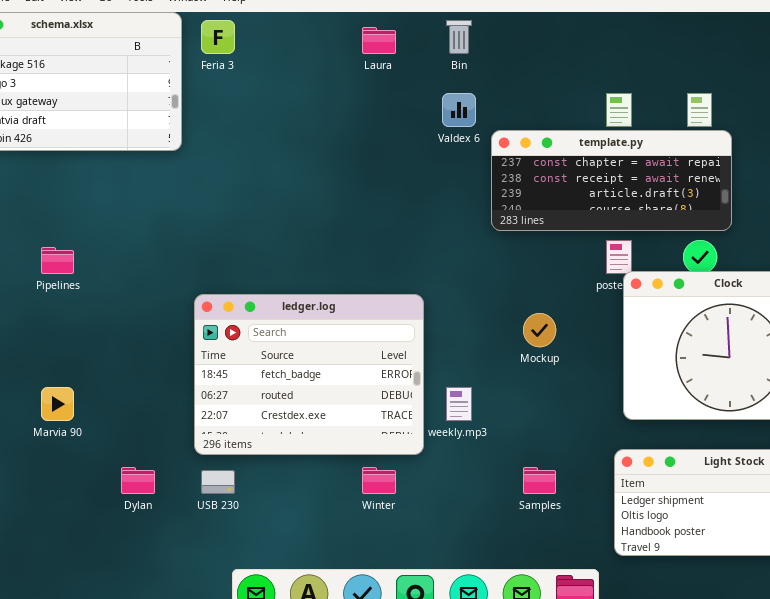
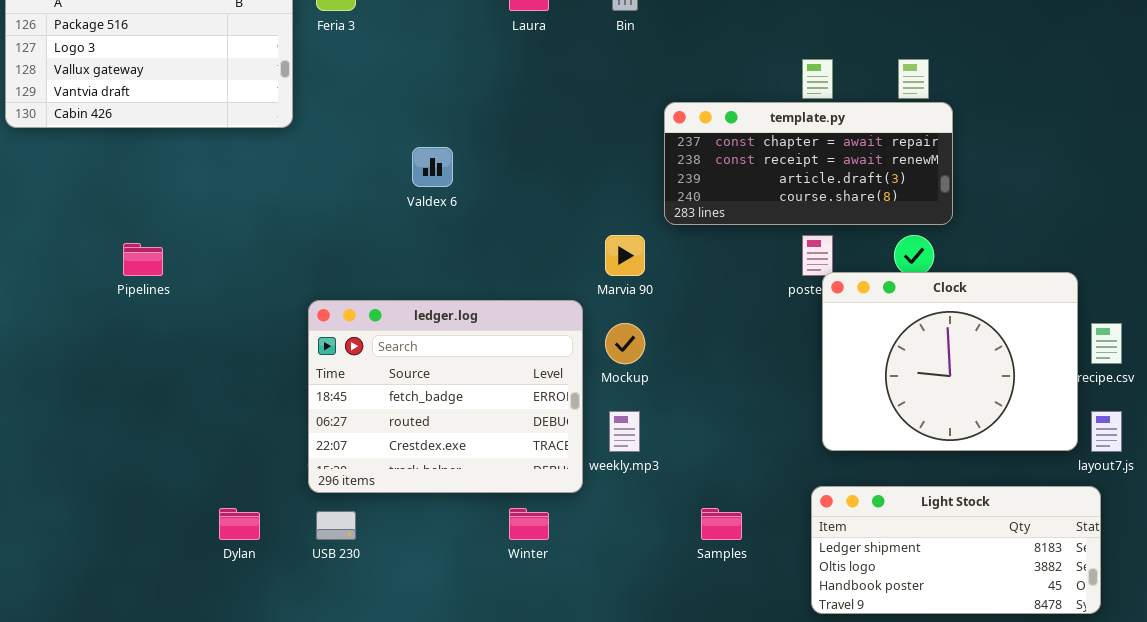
Valdex 6: [442,93,476,127] -> [412,147,453,187], moved
Mockup: [523,313,556,347] -> [605,323,645,364], moved
Marvia 90: [41,387,74,421] -> [605,235,645,276], moved

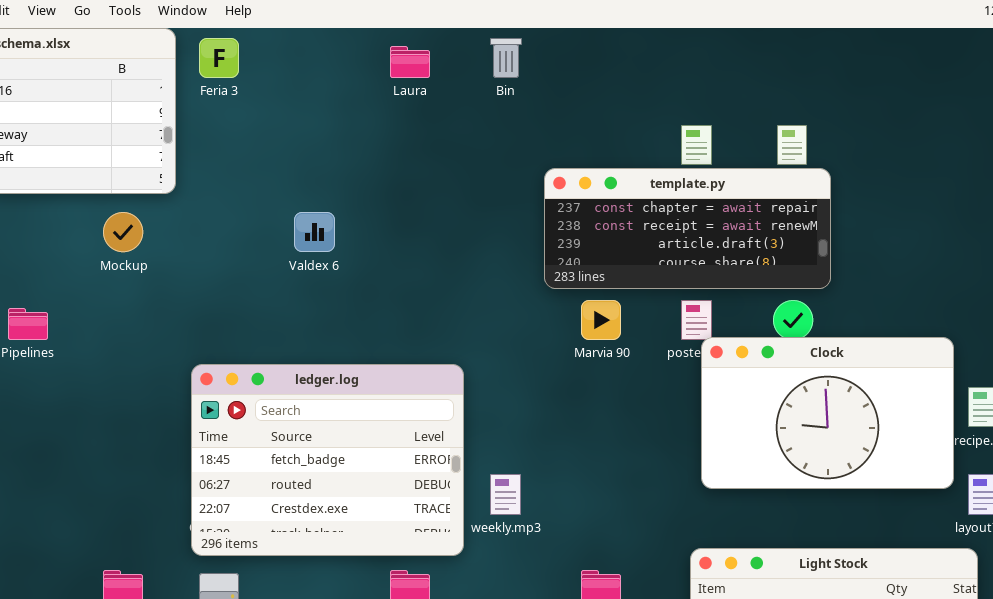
Marvia 90: [605,235,645,276] -> [581,300,621,340], moved
Clock: [822,272,1078,451] -> [701,337,954,489], resized
Mockup: [605,323,645,364] -> [103,212,143,252], moved

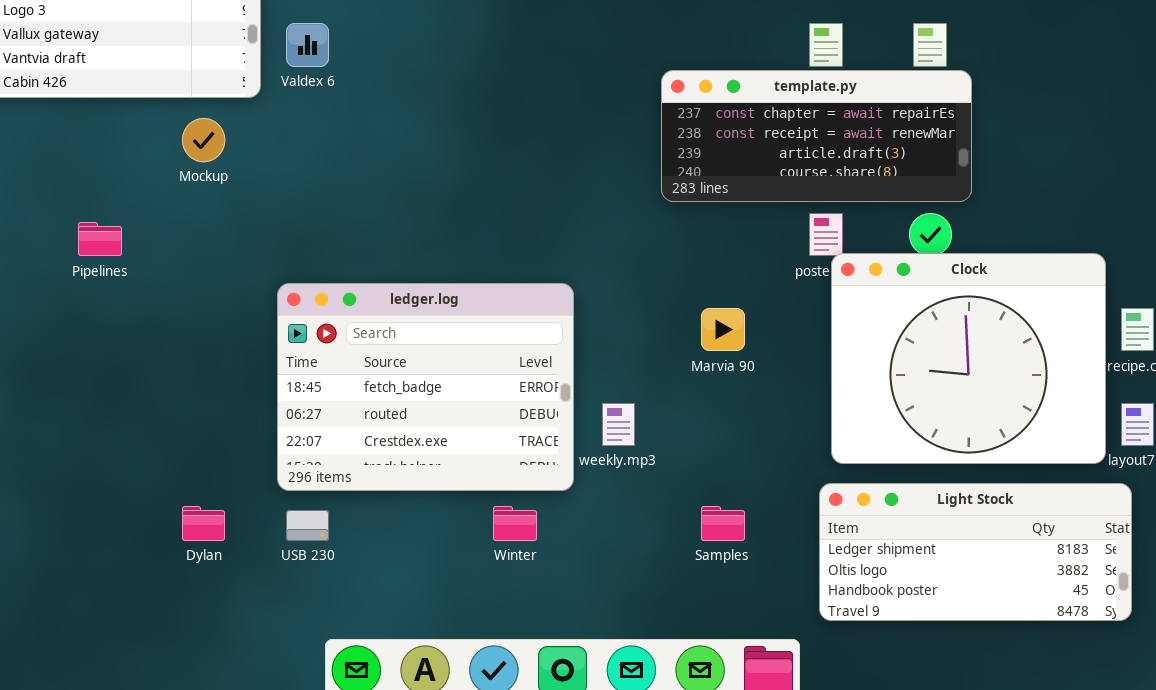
Valdex 6: [294,212,335,252] -> [286,23,329,67], moved
Marvia 90: [581,300,621,340] -> [701,308,745,351], moved
Clock: [701,337,954,489] -> [831,253,1106,464], resized

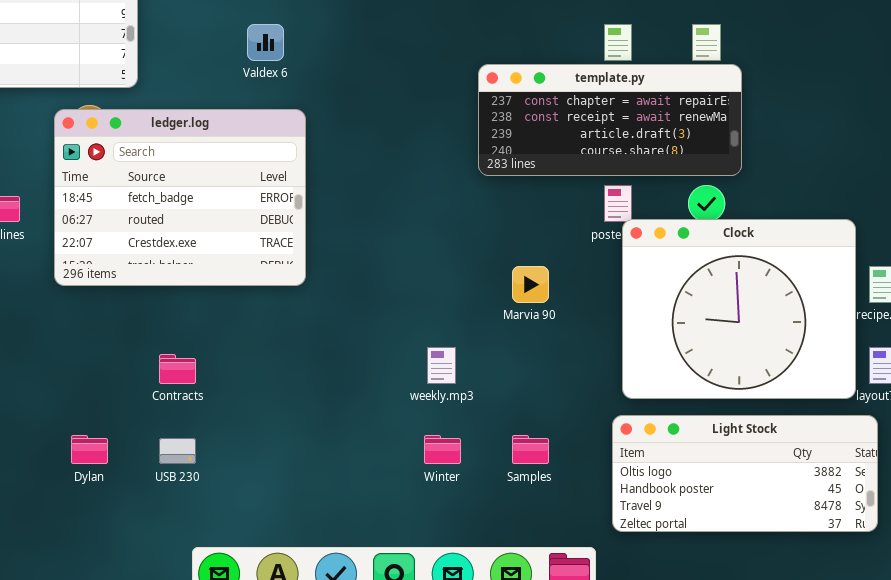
Valdex 6: [286,23,329,67] -> [247,24,284,61], moved
ledger.log: [277,283,574,491] -> [54,109,306,286], moved
Light Stock: [819,483,1132,621] -> [612,415,878,532], scrolled down 1 row
Winter: [493,506,537,541] -> [424,435,461,464], moved

